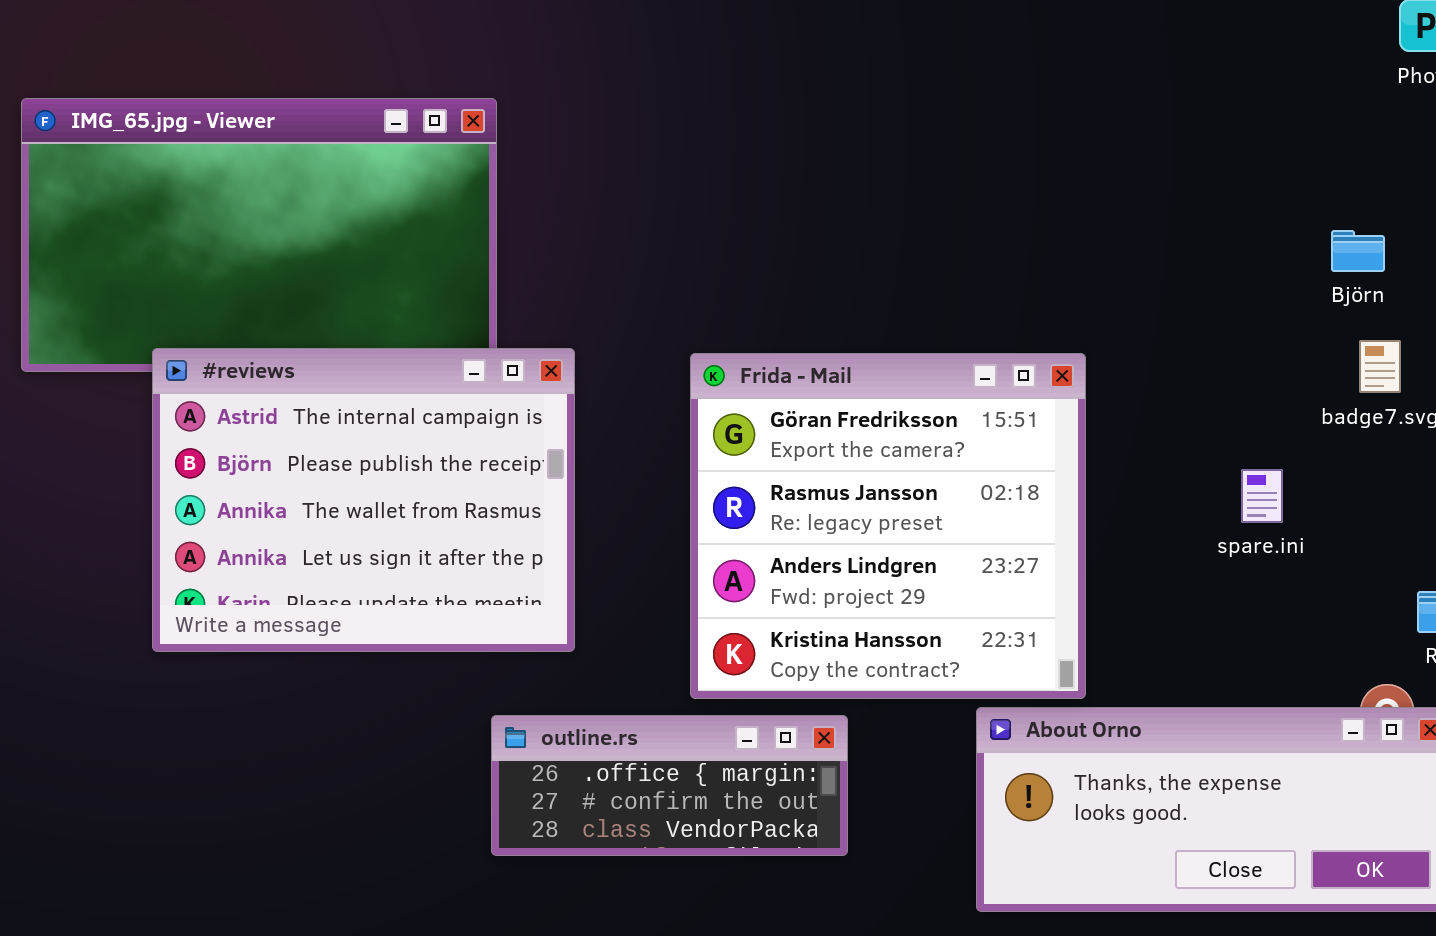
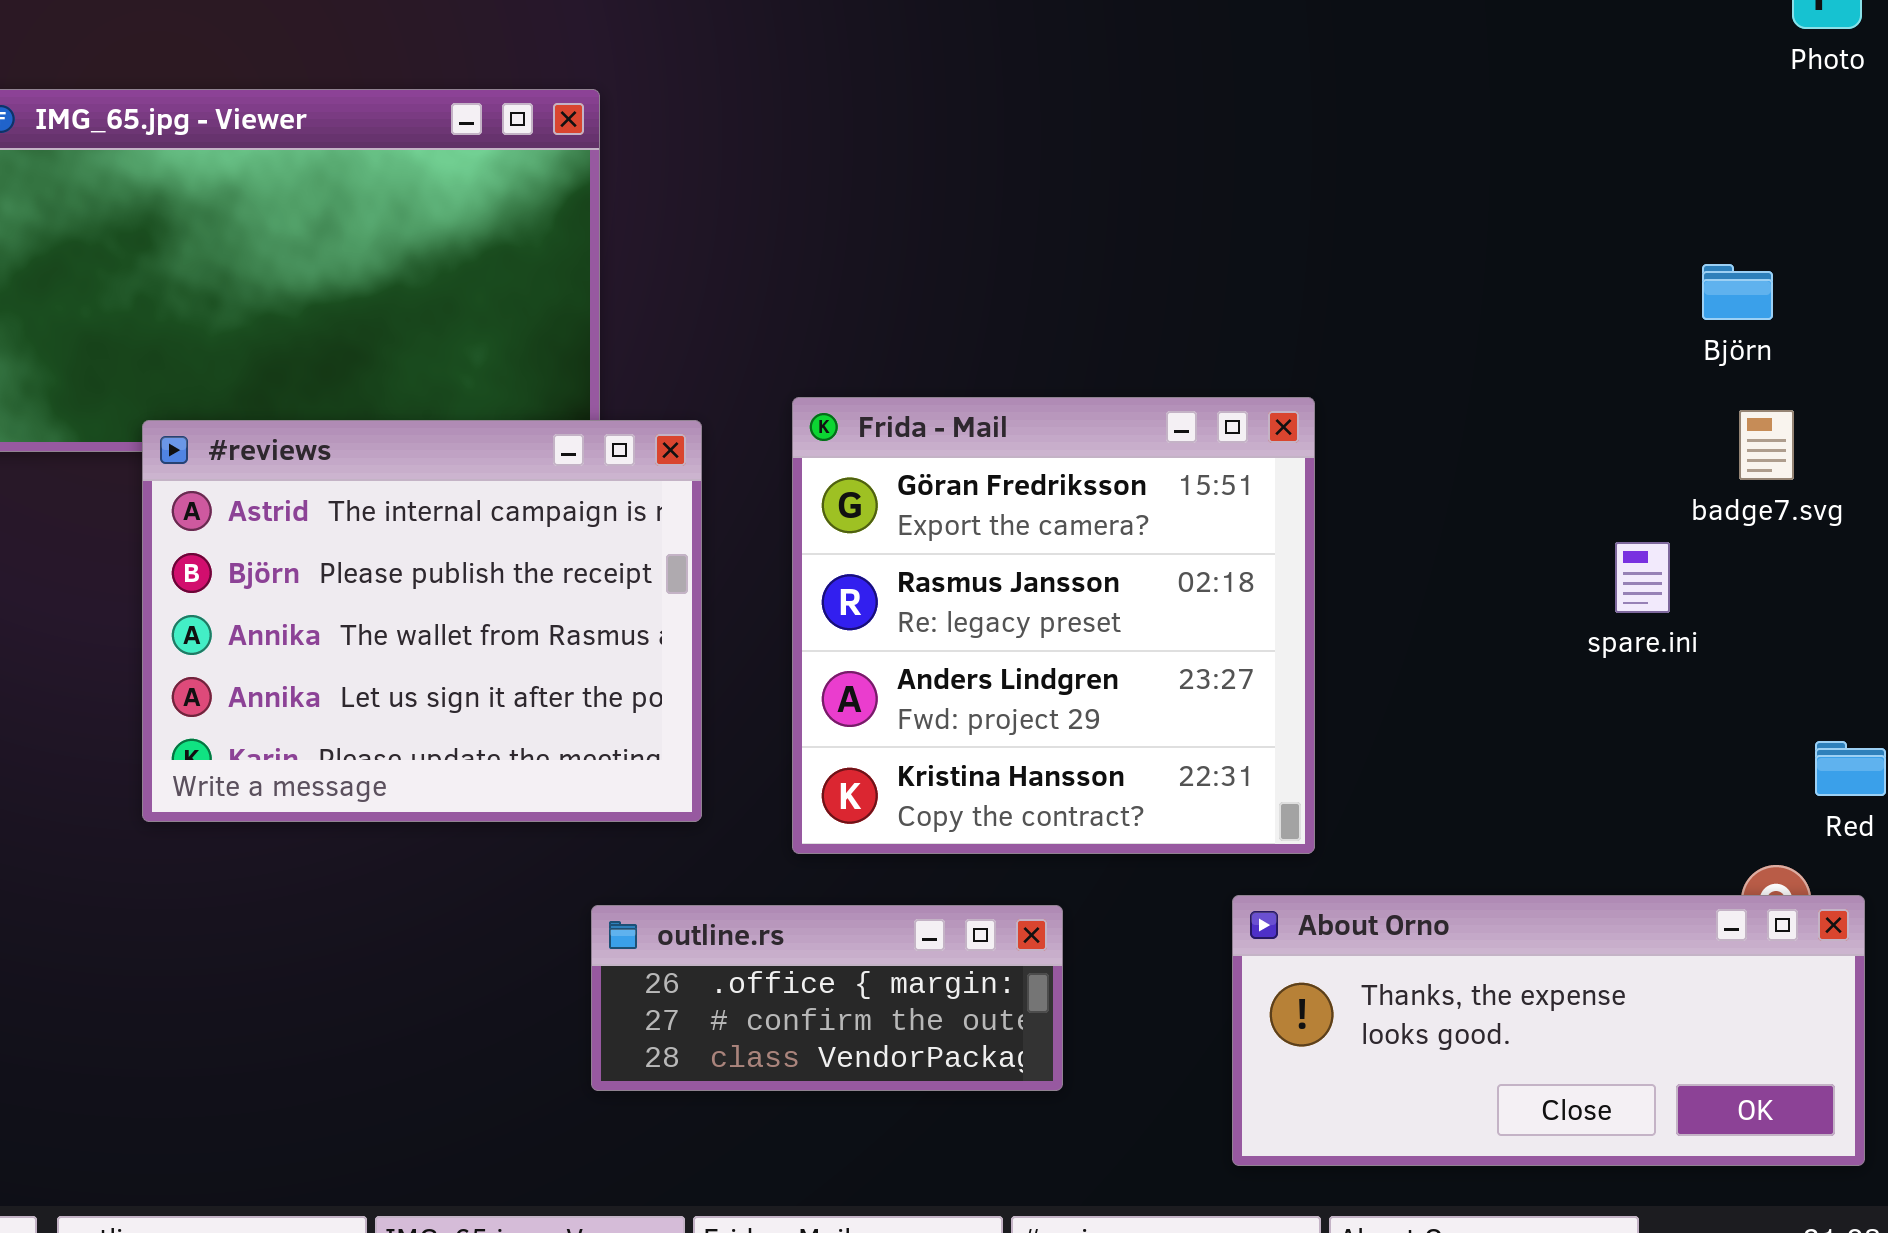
Frida - Mail: [690,353,1086,699] -> [792,397,1315,854], moved
spare.ini: [1241,469,1283,523] -> [1615,542,1670,613], moved

